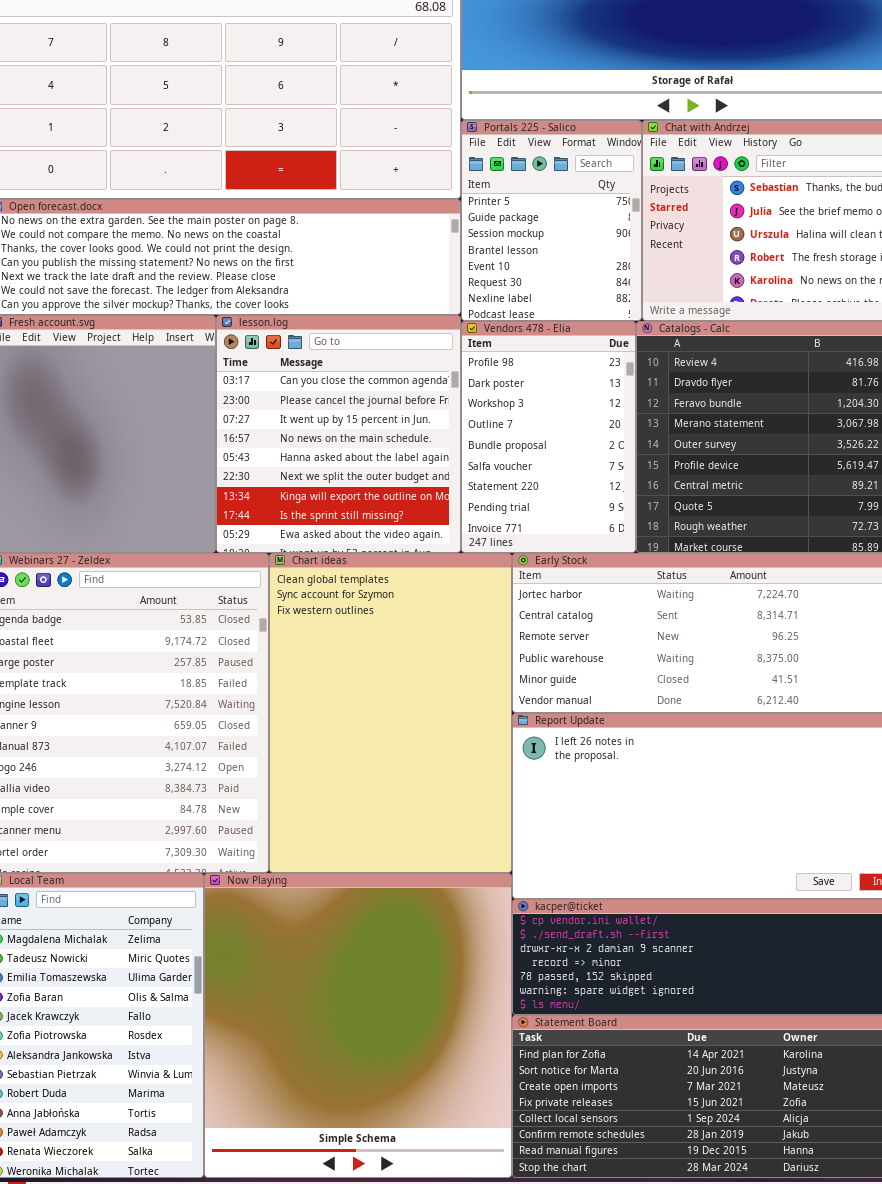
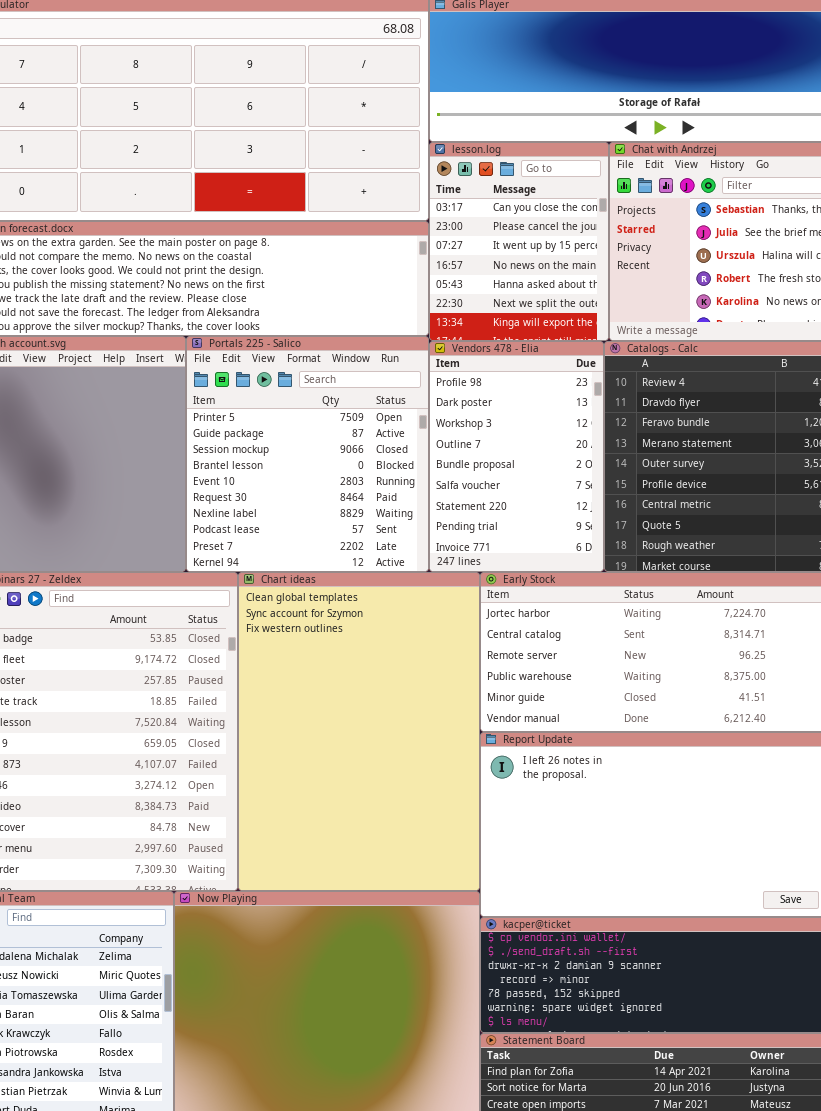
Portals 225 - Salico: [461,120,642,321] -> [186,336,429,572], moved, resized
lesson.log: [216,315,461,553] -> [429,142,609,341], moved, resized

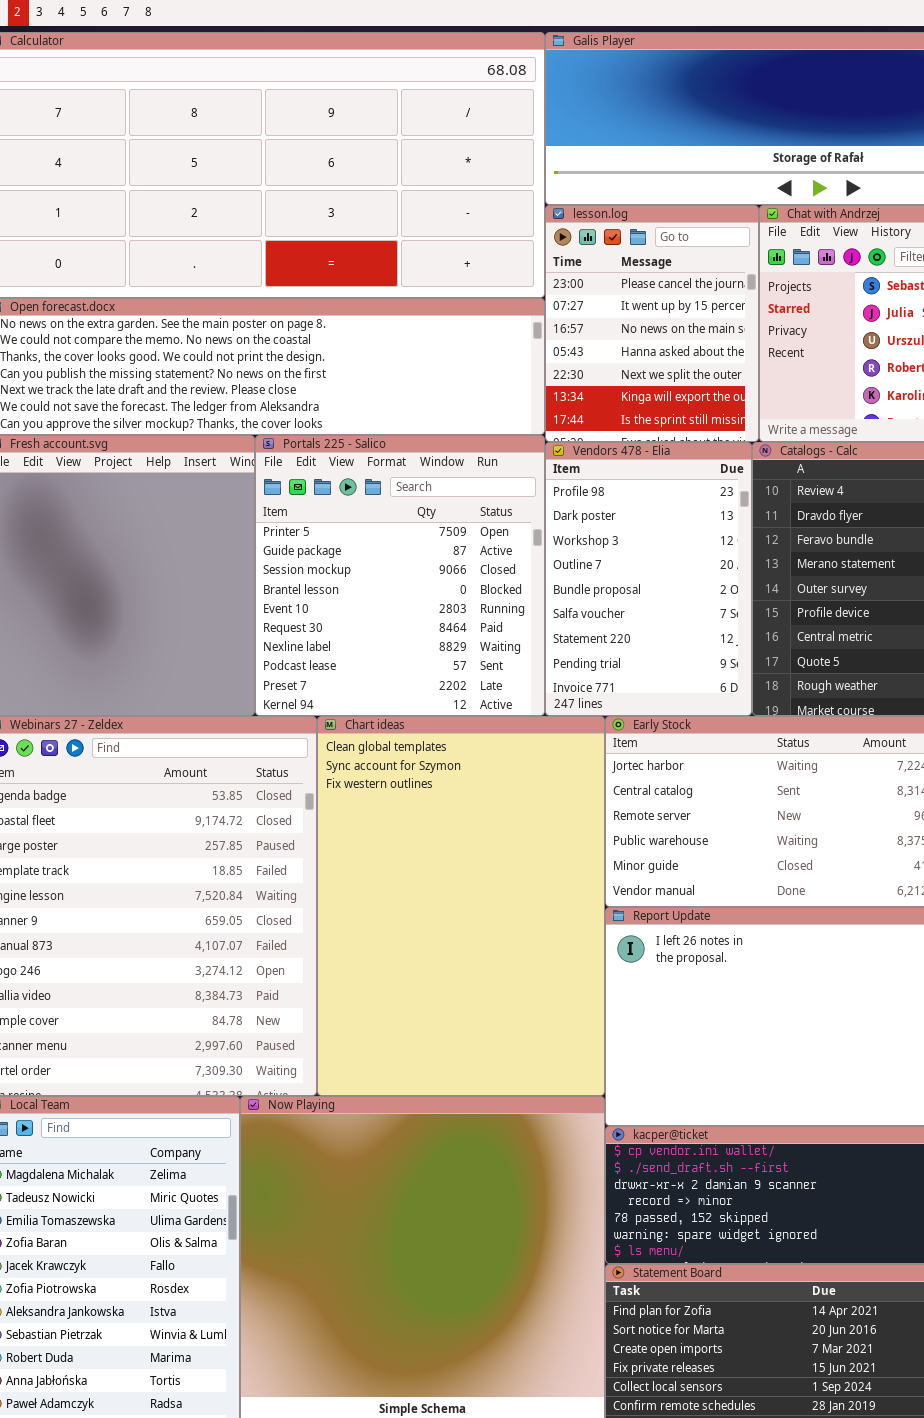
lesson.log: [429,142,609,341] -> [545,205,759,442], scrolled down 1 row

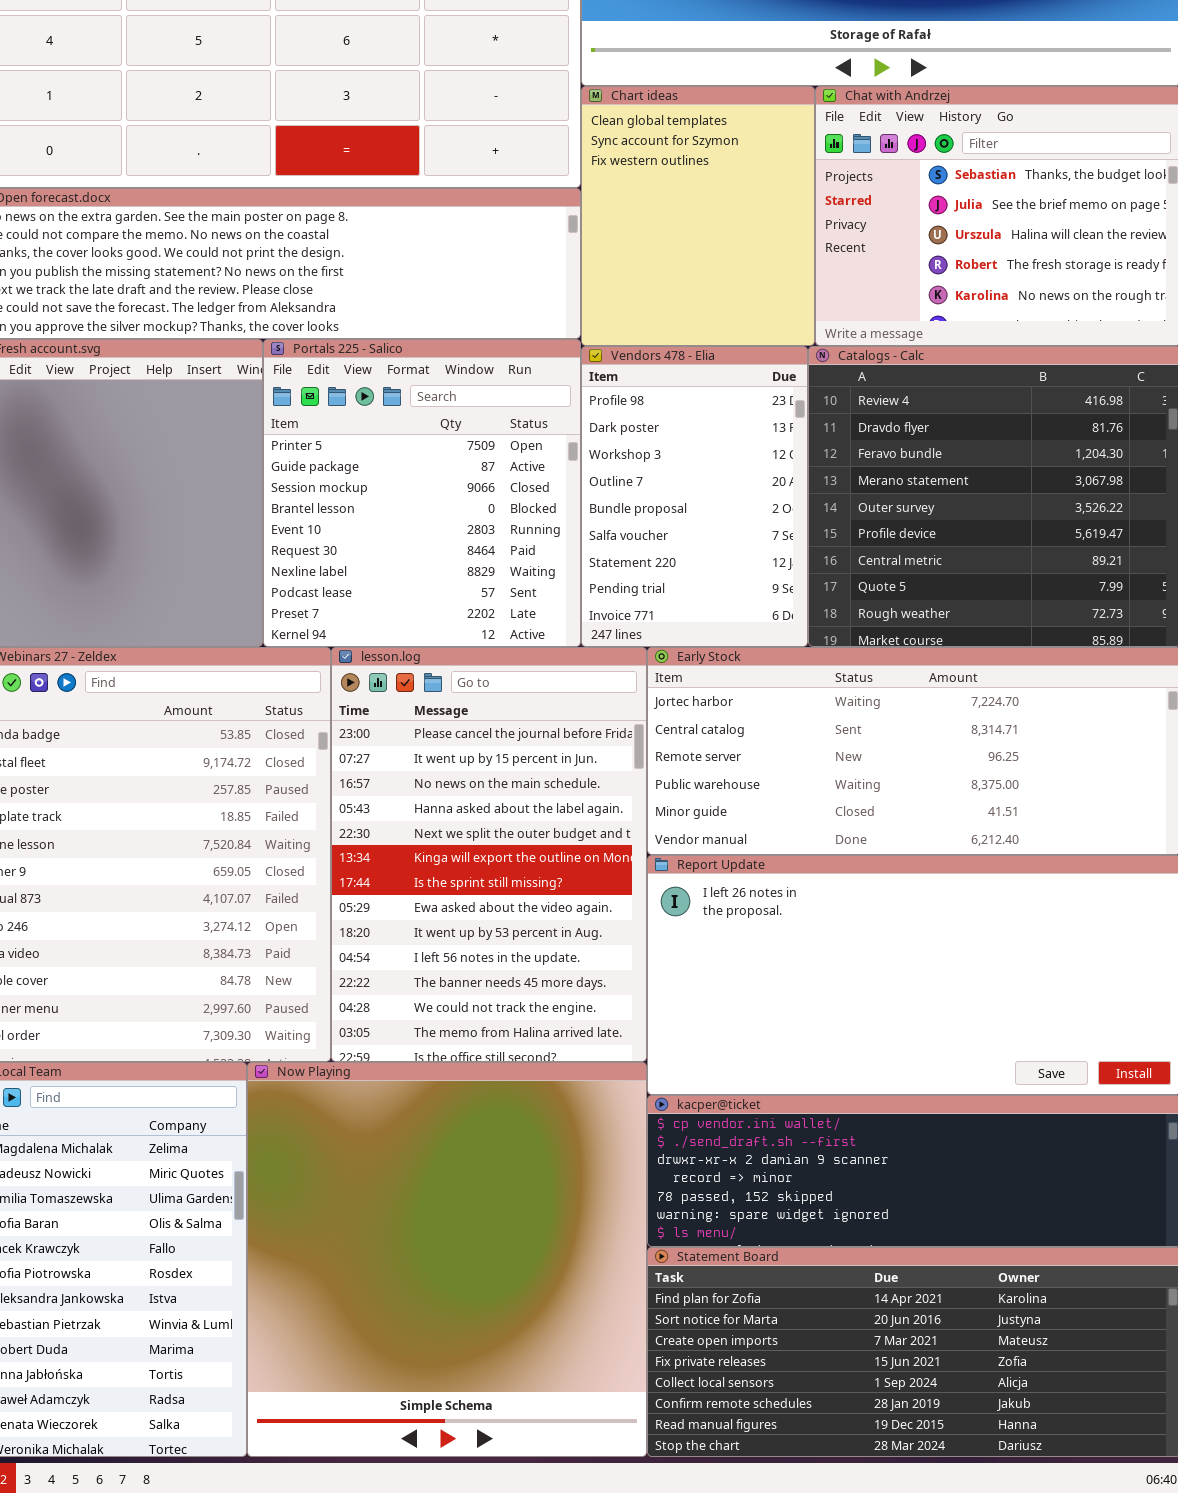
lesson.log: [545,205,759,442] -> [331,647,647,1062], moved, resized
Chart ideas: [317,716,605,1096] -> [581,86,815,346], moved, resized

